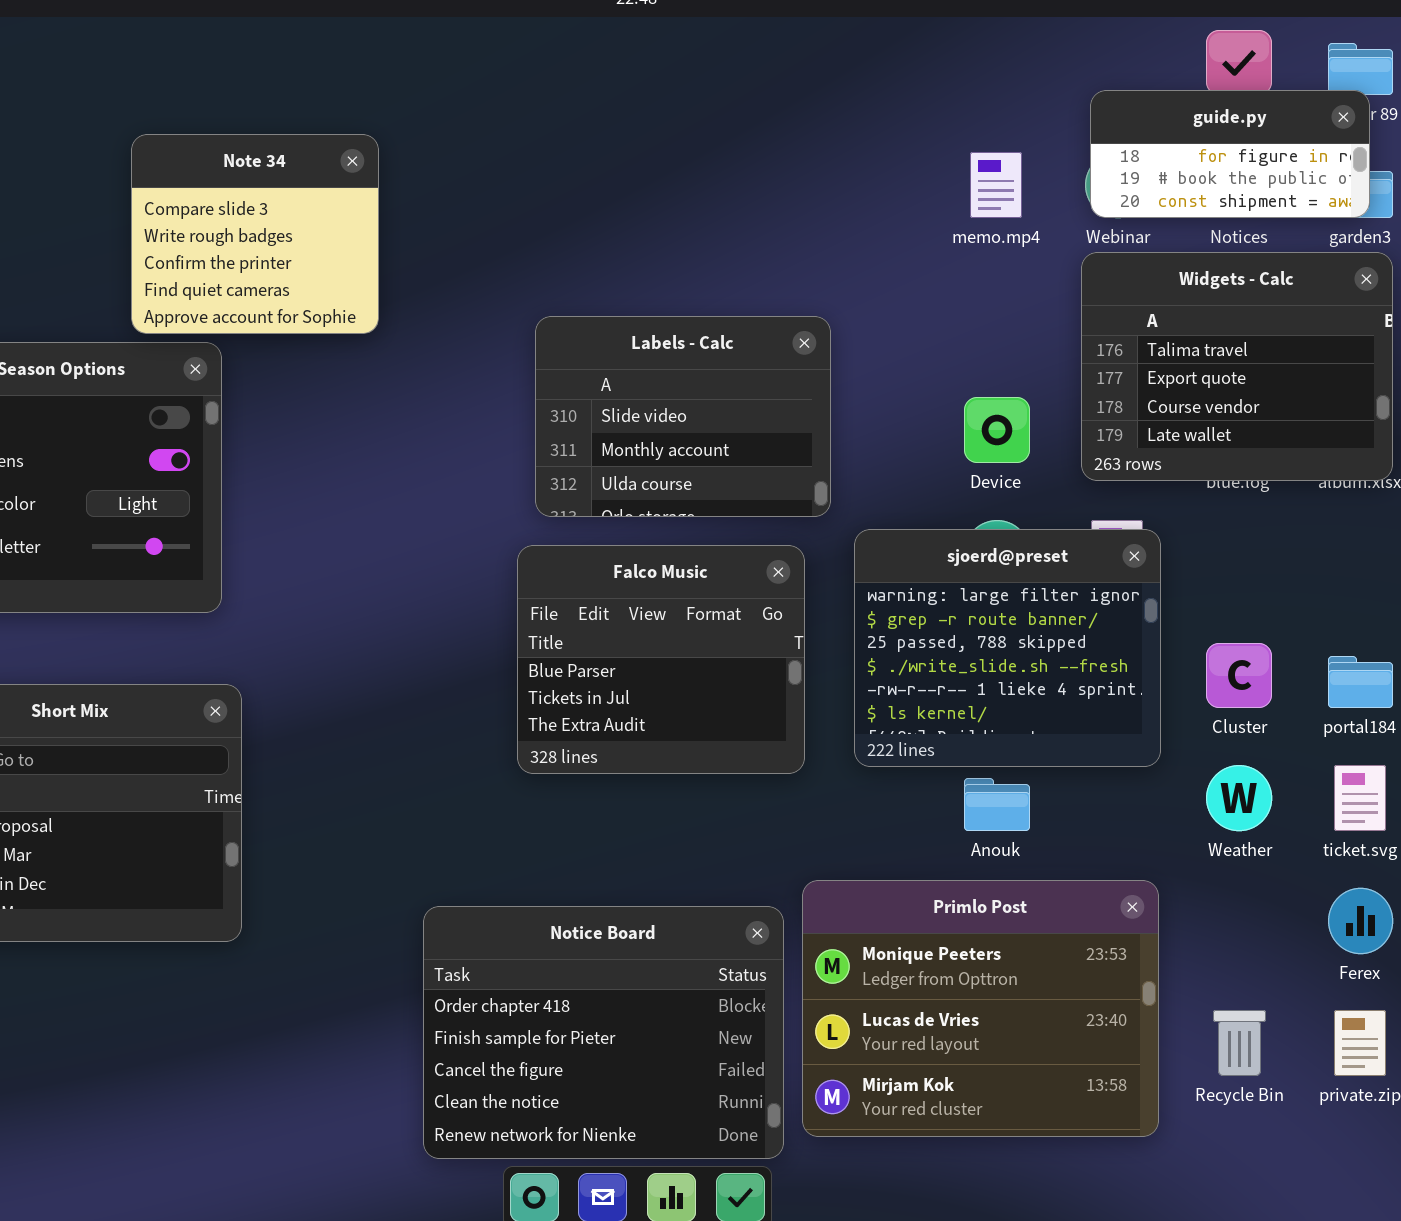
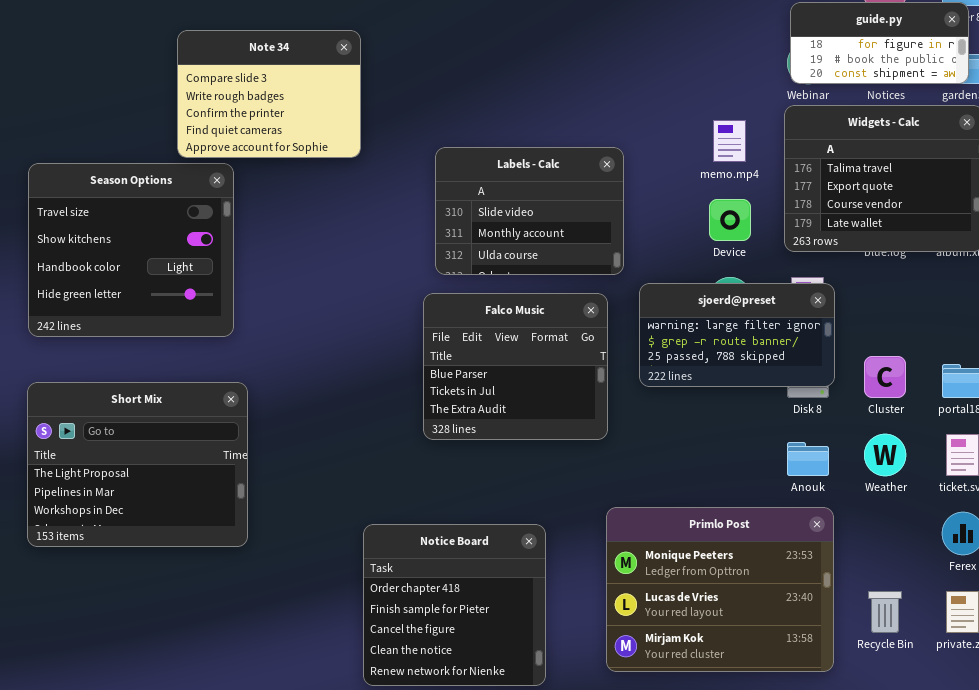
Note 34: [131,134,379,334] -> [177,30,361,158], resized
memo.mp4: [970,152,1022,218] -> [713,120,746,162], moved
sjoerd@preset: [854,529,1161,767] -> [639,283,835,387], resized
Anouk: [964,778,1030,831] -> [787,442,829,476], moved
Notice Board: [423,906,784,1159] -> [363,524,546,686], resized

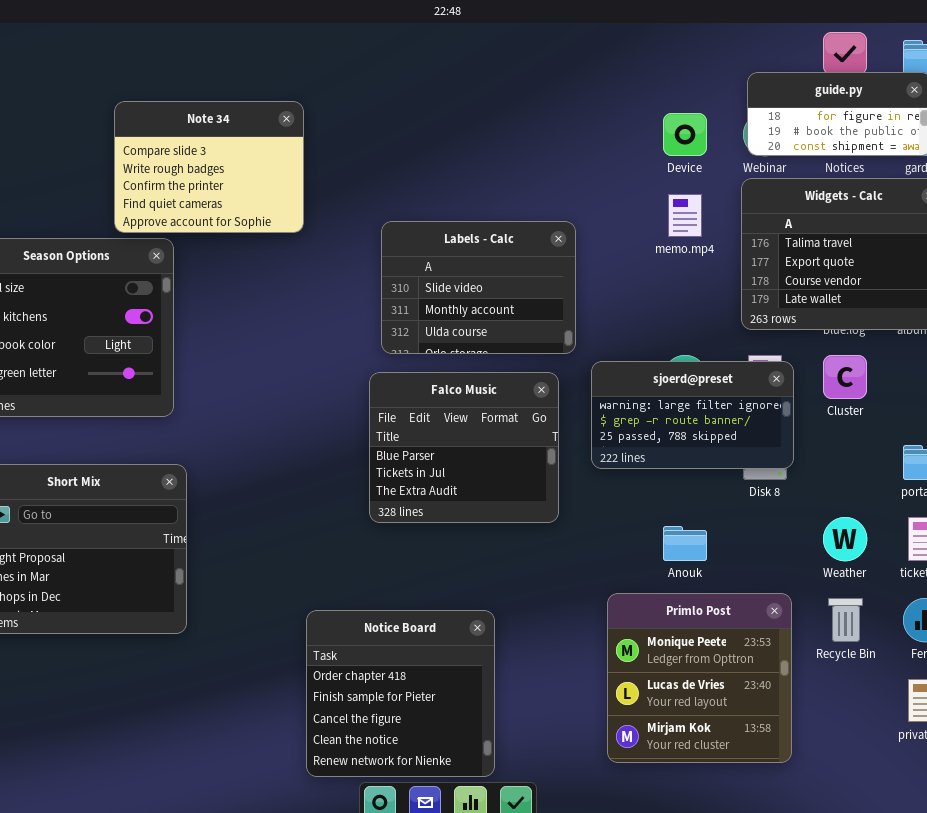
Device: [709,199,751,241] -> [663,113,707,156], moved
Cluster: [864,356,906,398] -> [823,355,867,399], moved
Anouk: [787,442,829,476] -> [663,526,707,561], moved
Primlo Post: [606,507,834,672] -> [607,593,792,763], resized
Recycle Bin: [868,591,902,633] -> [828,598,863,642], moved

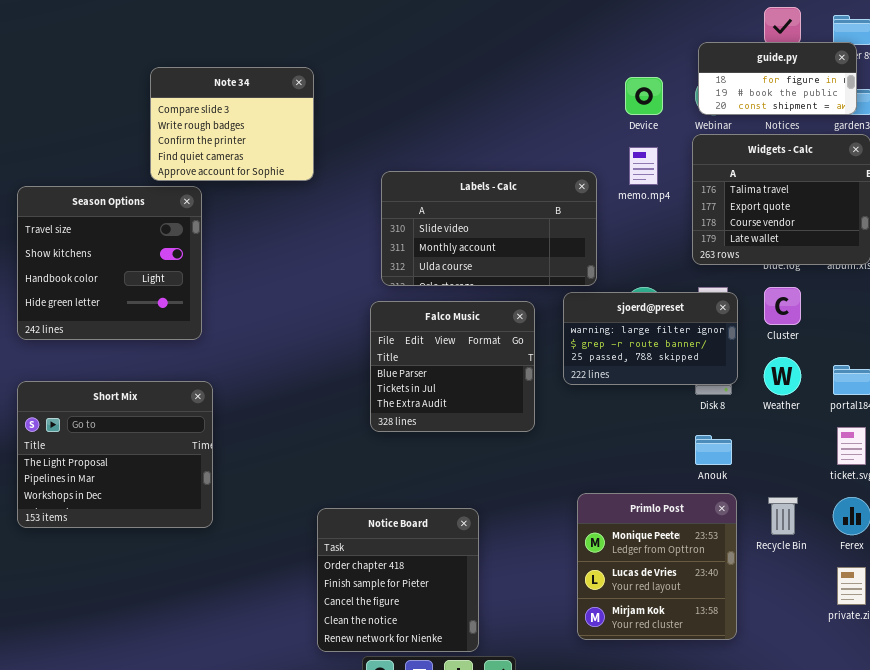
Labels - Calc: [381,221,576,354] -> [381,171,597,286], resized
Weather: [823,517,867,561] -> [764,357,801,395], moved
Anouk: [663,526,707,561] -> [695,435,732,465], moved

